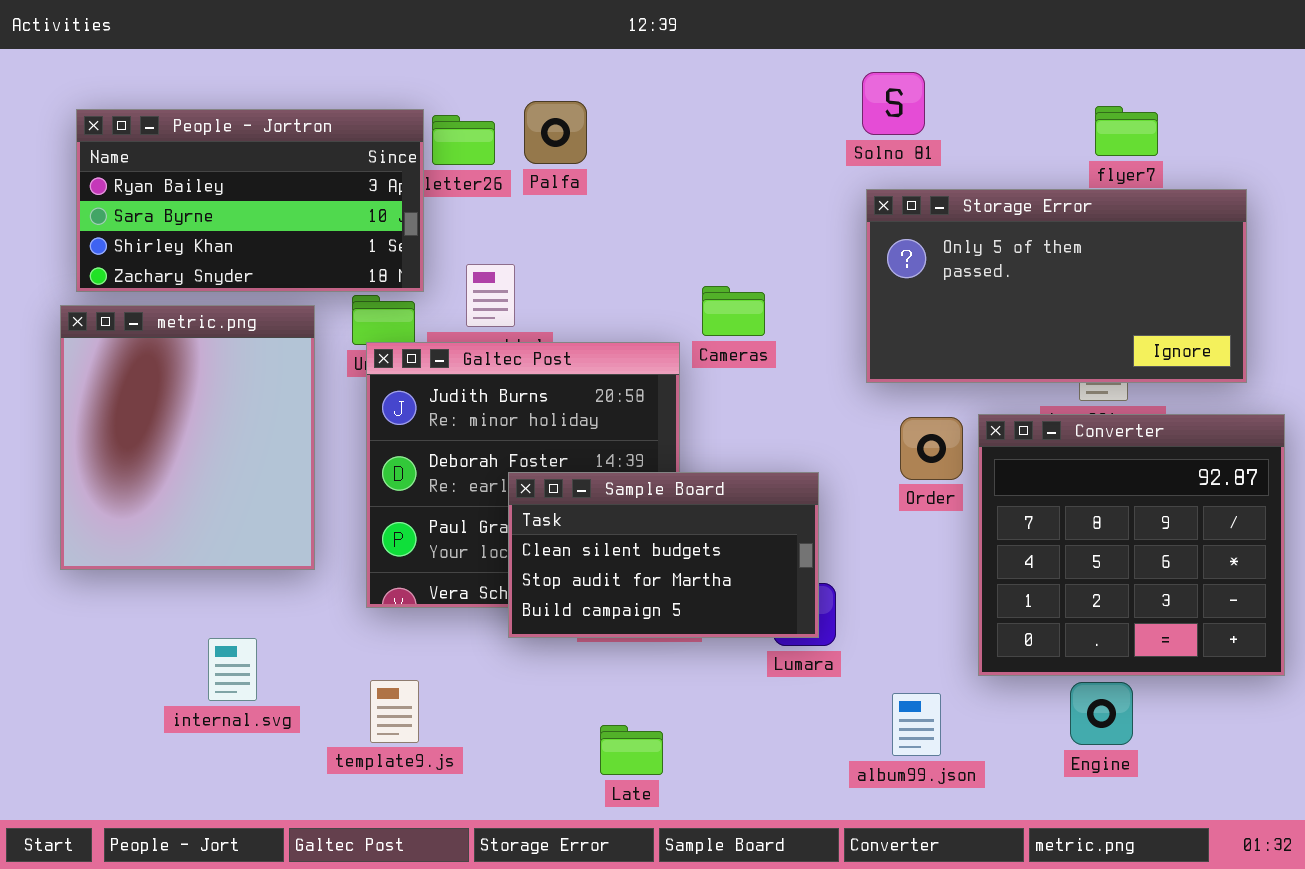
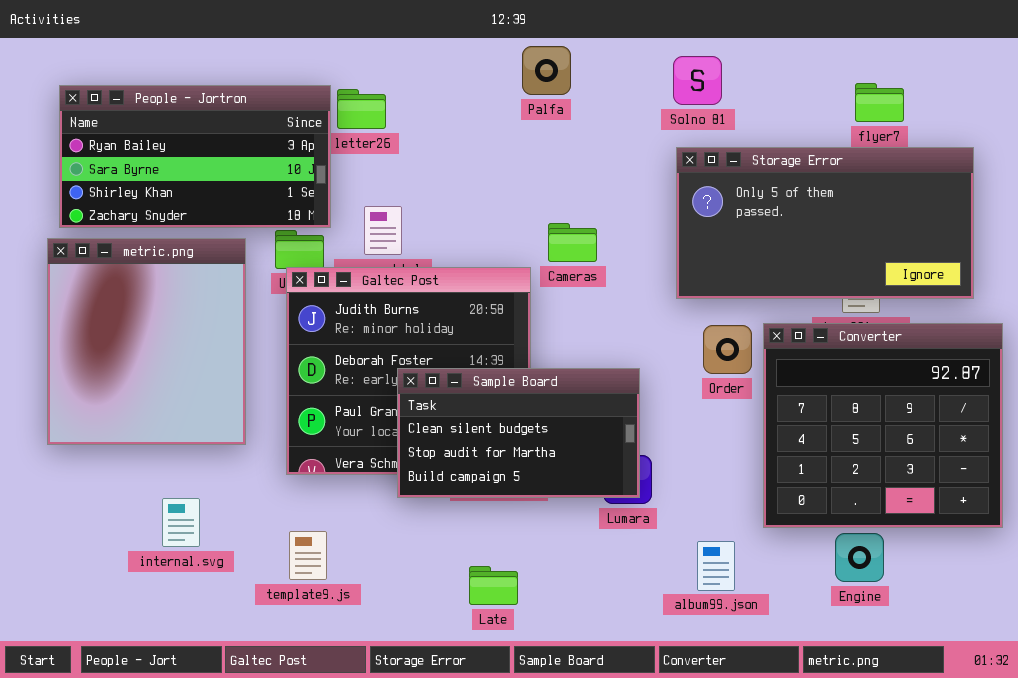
Palfa: [524,101,587,164] -> [522,46,571,95], moved

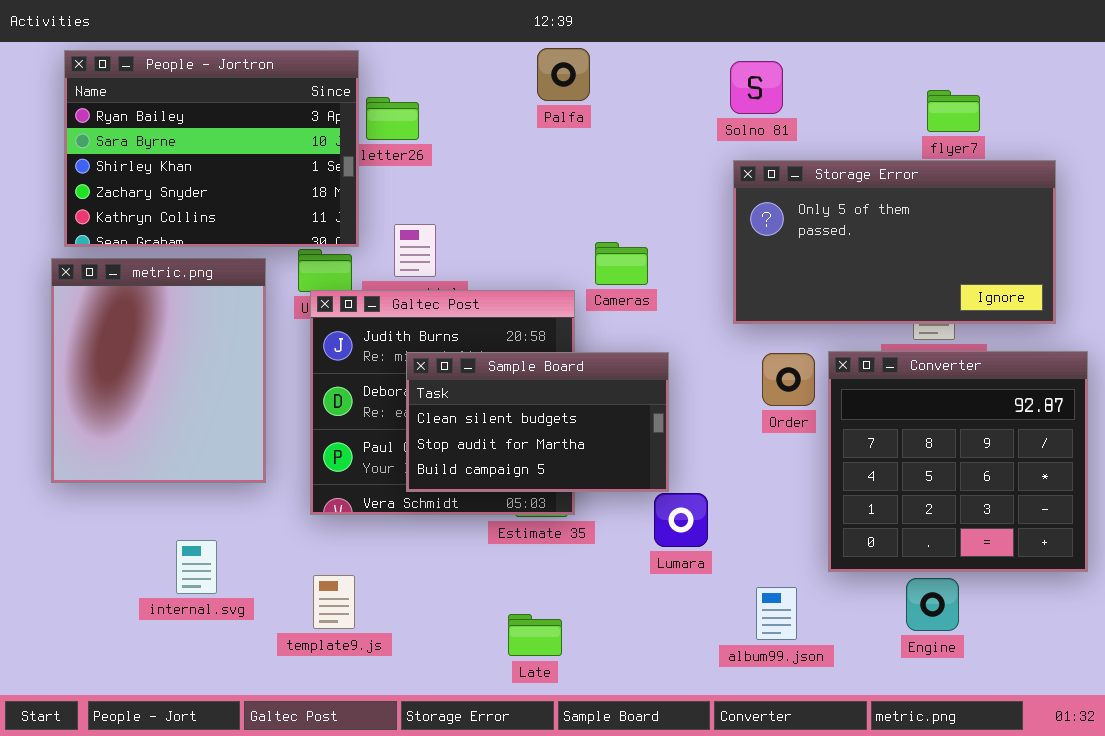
Palfa: [522,46,571,95] -> [537,48,590,101], moved
People - Jortron: [59,85,331,228] -> [64,50,359,247], resized
Sample Board: [397,368,640,498] -> [406,352,669,492], moved

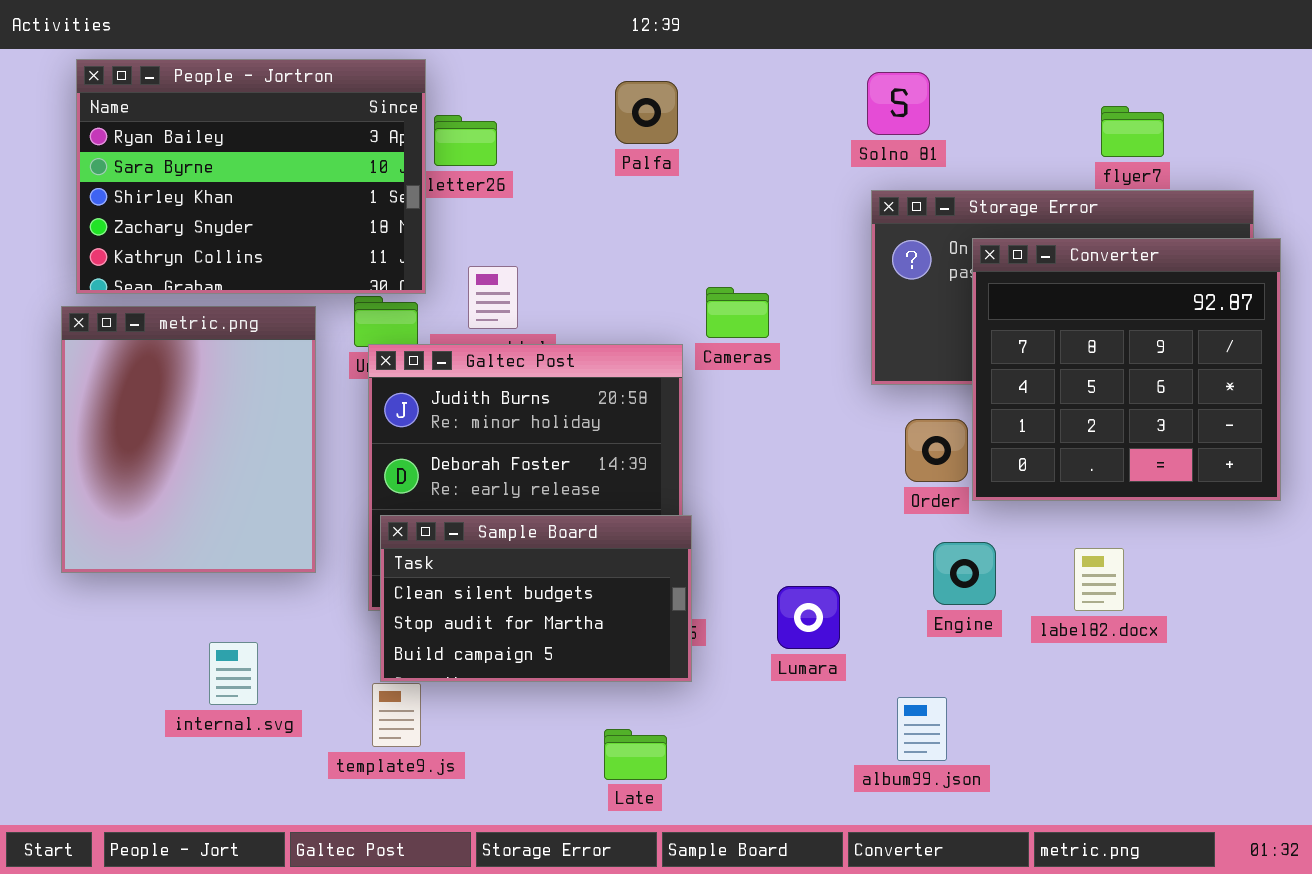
Palfa: [537,48,590,101] -> [615,81,678,144], moved
Converter: [828,351,1088,572] -> [972,238,1281,501], moved
Sample Board: [406,352,669,492] -> [380,515,692,682], moved
Engine: [906,578,959,631] -> [933,542,996,605], moved

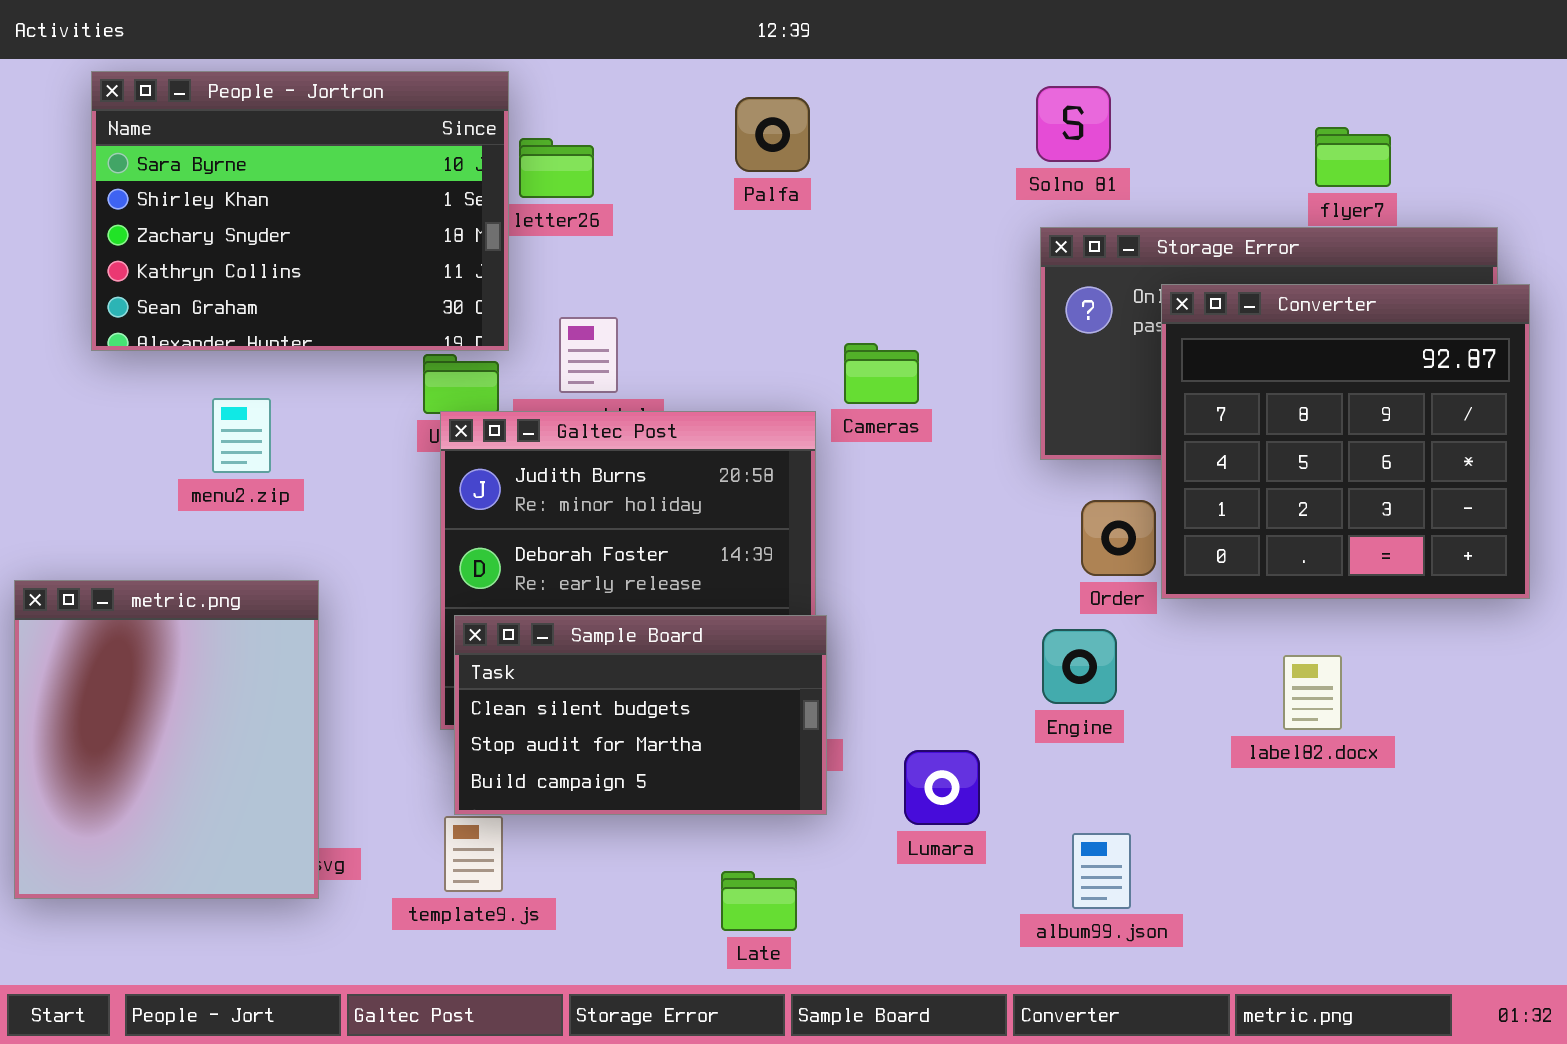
People - Jortron: [76,59,426,294] -> [91,71,509,351], scrolled down 1 row
metric.png: [61,306,316,573] -> [14,580,319,899], moved
Engine: [933,542,996,605] -> [1042,629,1117,704], moved
Lumara: [777,586,840,649] -> [904,750,980,825], moved

